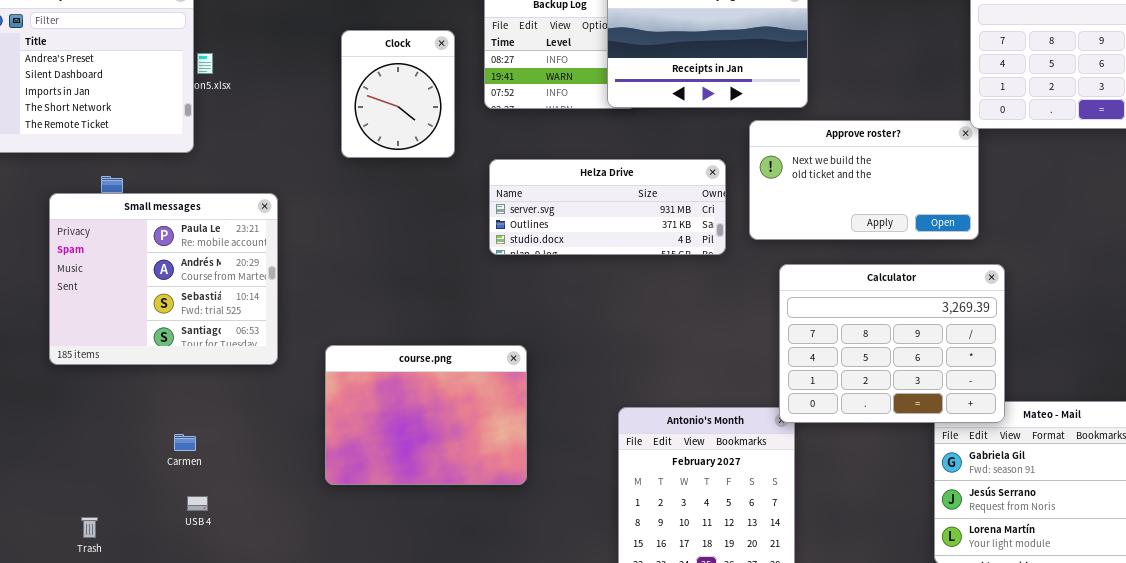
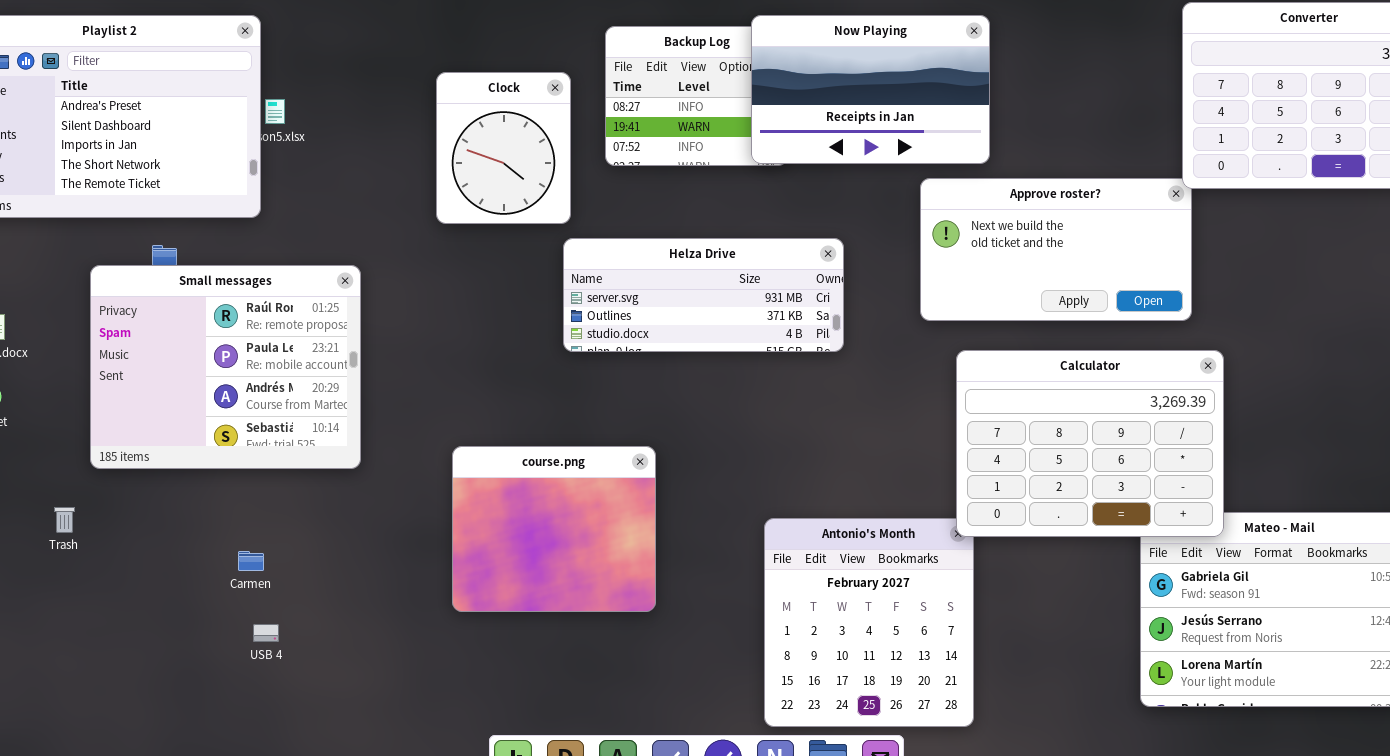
Helza Drive: [489,159,726,255] -> [563,238,844,352], moved
Small messages: [49,193,278,365] -> [90,265,361,469], scrolled up 1 row
course.png: [325,345,527,485] -> [452,446,656,612], resized
Trash: [81,517,98,538] -> [54,507,75,533], moved

